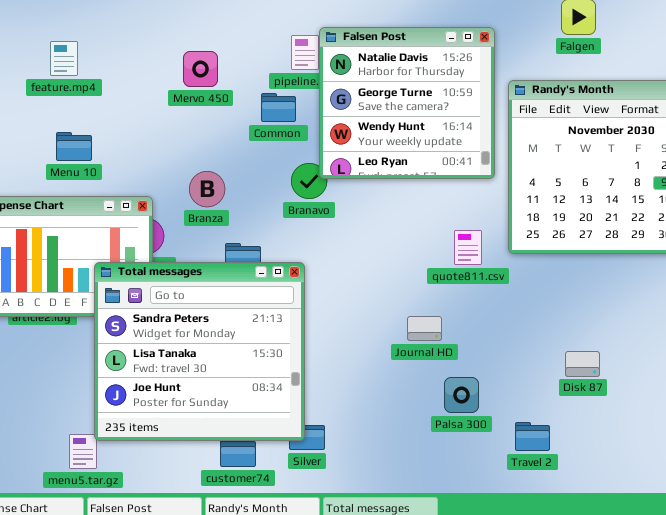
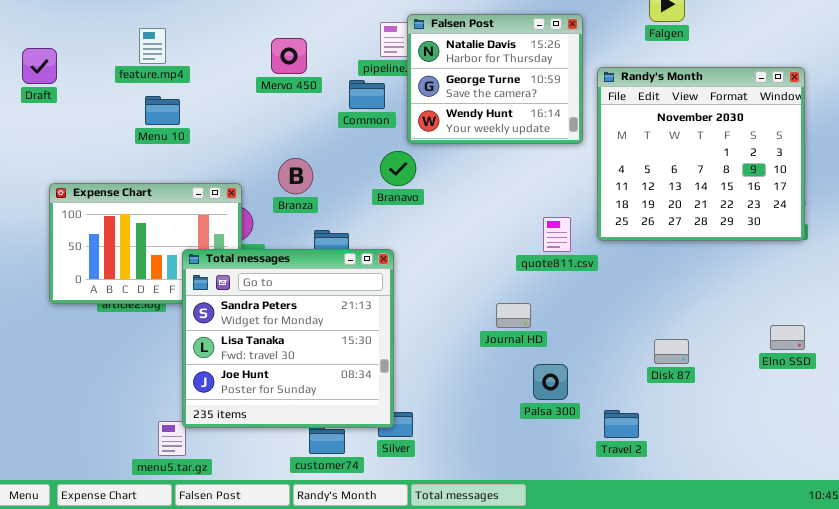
Falsen Post: [319,27,495,179] -> [407,14,583,144], resized
Menu 10: [56,132,92,161] -> [145,96,180,125], moved

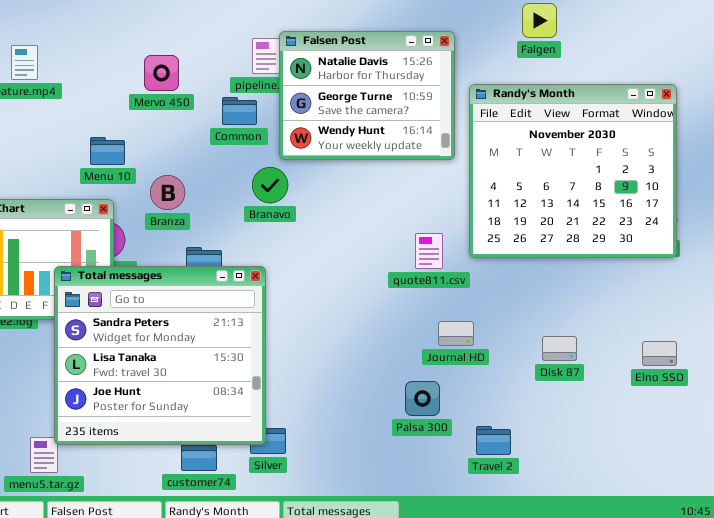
Menu 10: [145,96,180,125] -> [90,137,125,165], moved
Journal HD: [496,303,531,328] -> [438,321,474,346], moved
Disk 87: [654,339,689,364] -> [542,336,577,361], moved

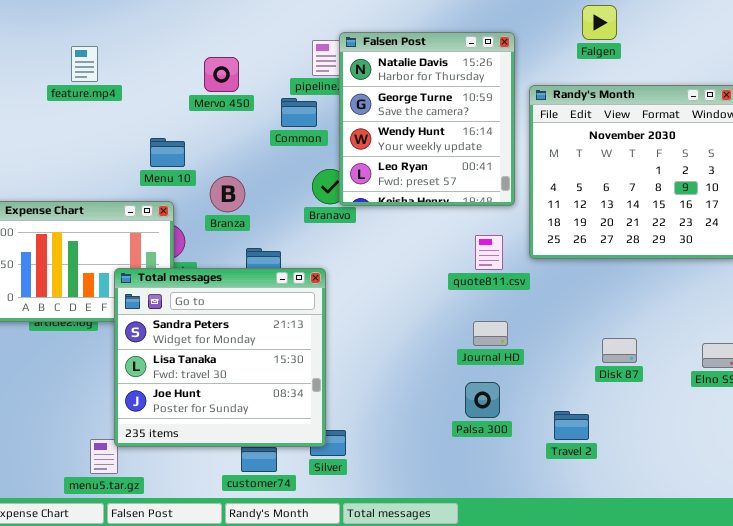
Falsen Post: [279,31,455,160] -> [339,32,515,206], resized
Journal HD: [438,321,474,346] -> [473,321,508,346], moved
Travel 2: [476,426,511,455] -> [554,411,589,440], moved

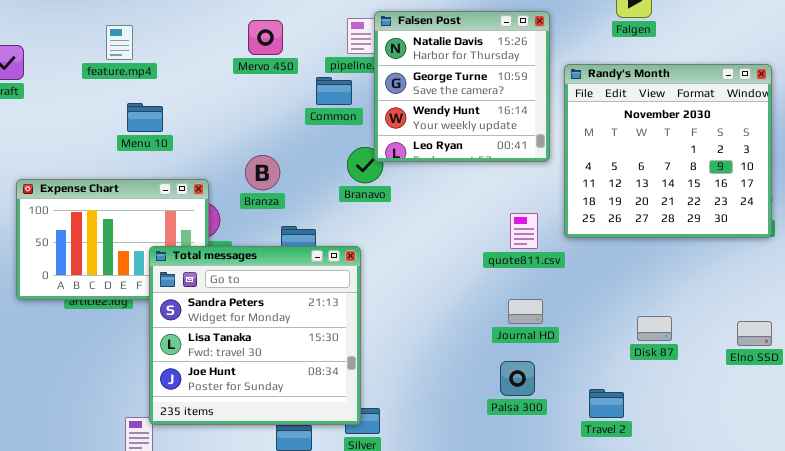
Falsen Post: [339,32,515,206] -> [374,11,550,162], resized
Mervo 450: [204,57,239,92] -> [248,20,283,55], moved
Menu 10: [150,138,185,167] -> [127,103,163,132], moved

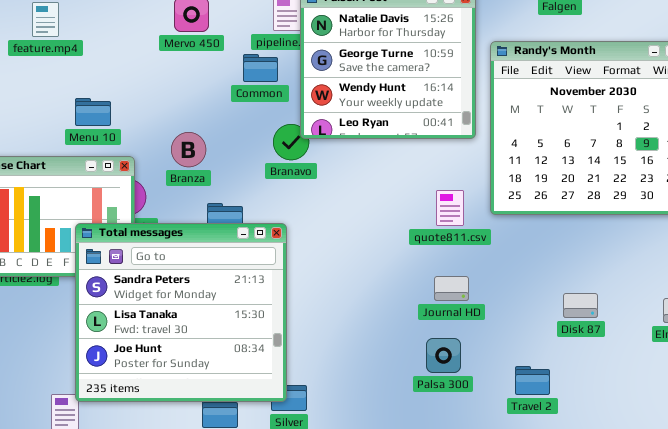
Menu 10: [127,103,163,132] -> [75,98,111,126], moved

